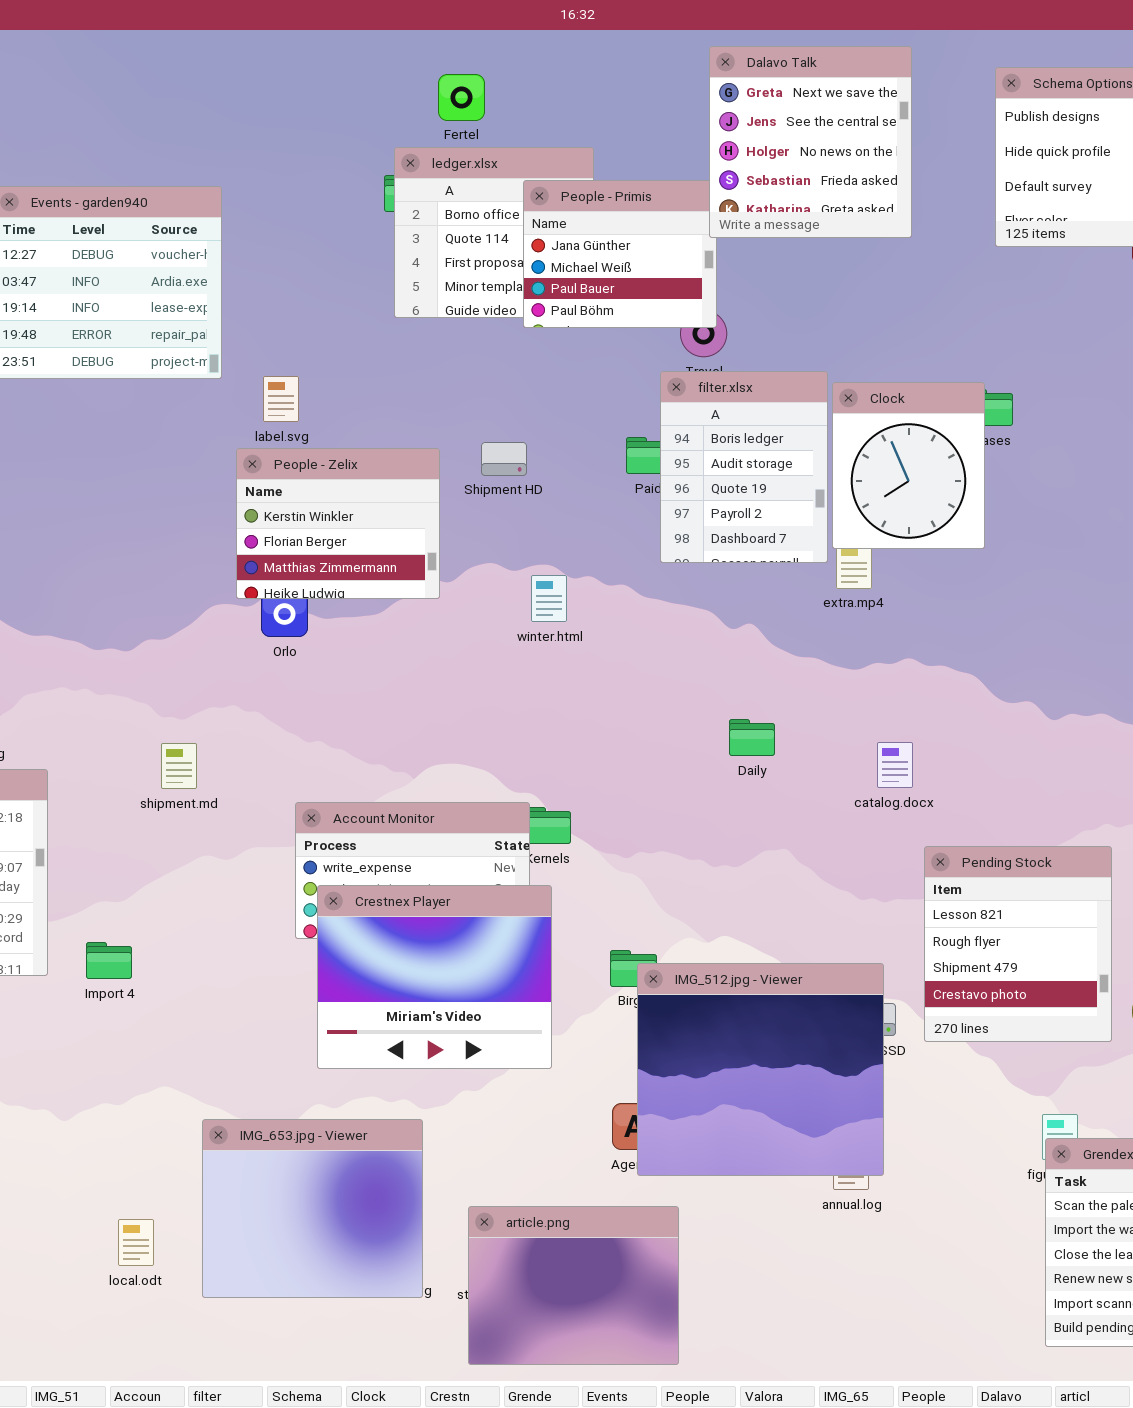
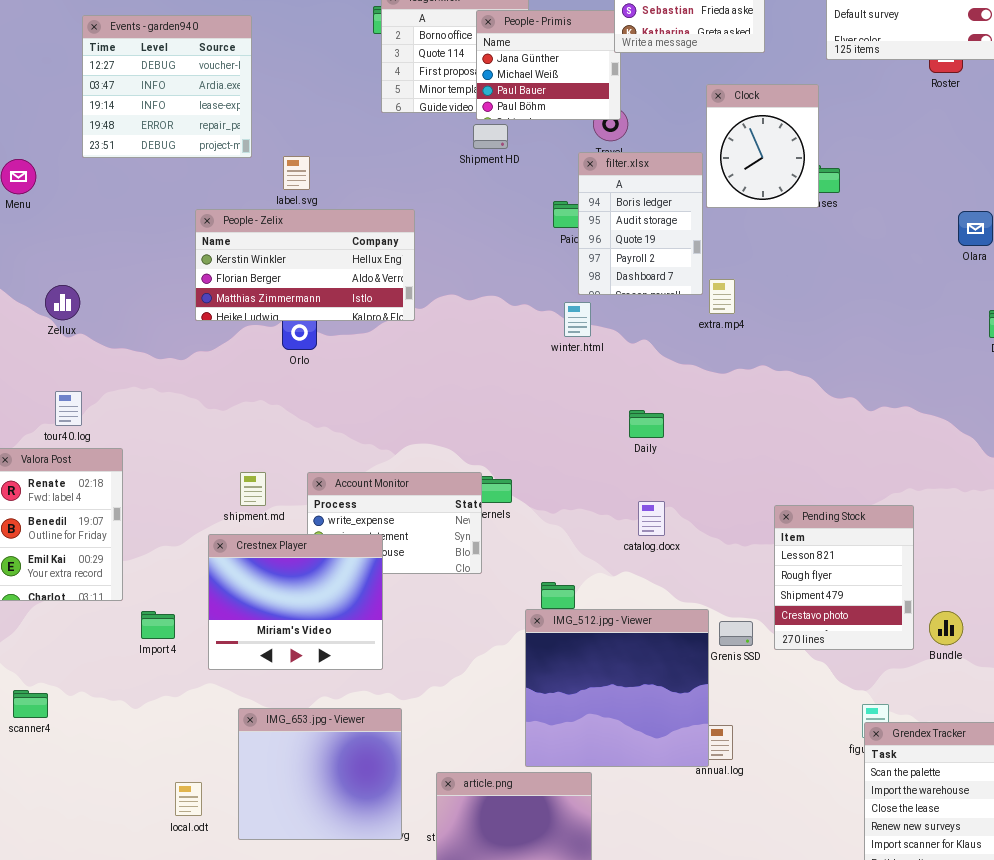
Clock: [832,382,985,549] -> [706,84,819,208], moved
Shipment HD: [481,442,527,476] -> [473,124,508,149], moved
People - Zelix: [236,448,440,599] -> [195,209,415,321], resized
winter.html: [531,575,567,622] -> [564,302,591,337], moved
catalog.docx: [877,742,913,788] -> [638,501,665,536], moved
shipment.md: [161,743,197,789] -> [240,472,266,506], moved
Crestnex Player: [317,885,552,1069] -> [208,534,383,670], moved
Import 4: [86,942,132,979] -> [141,611,175,639], moved
IMG_512.jpg - Viewer: [637,963,884,1176] -> [525,609,709,767], moved

